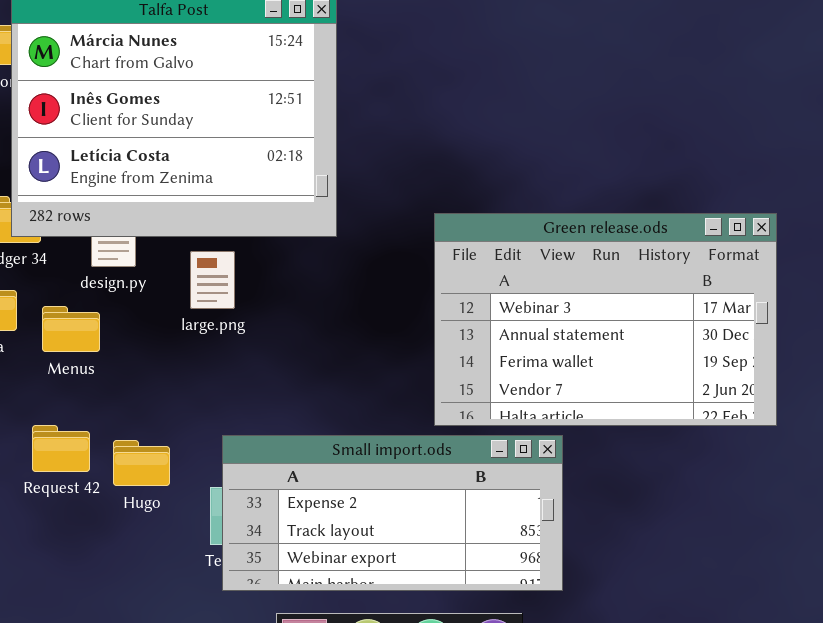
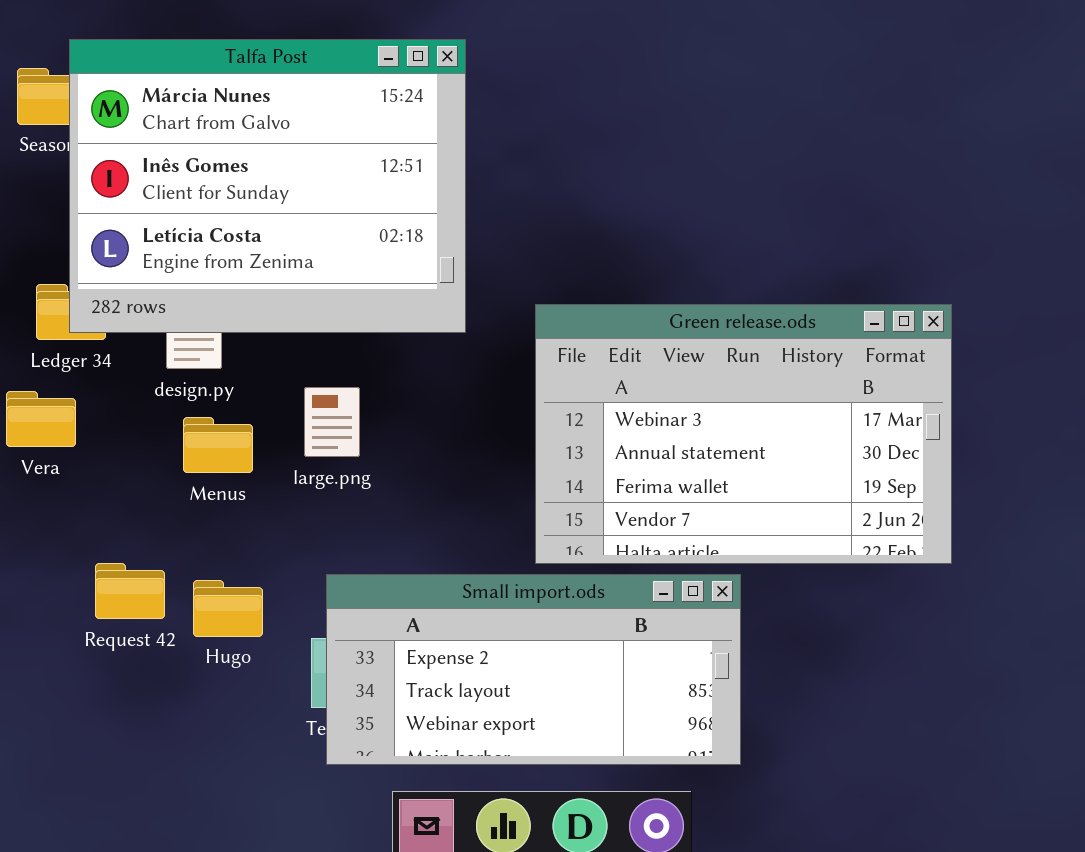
Green release.ods: [434,213,777,426] -> [535,304,952,564], moved
large.png: [190,251,235,309] -> [304,387,360,457], moved
Menus: [42,306,100,352] -> [183,417,253,473], moved

